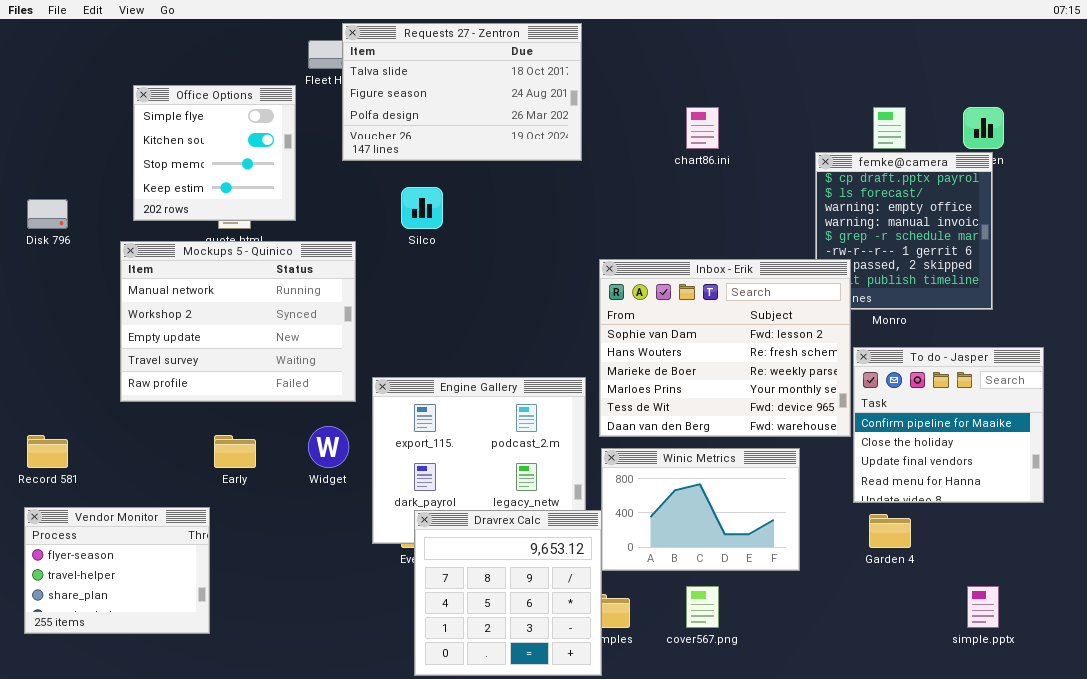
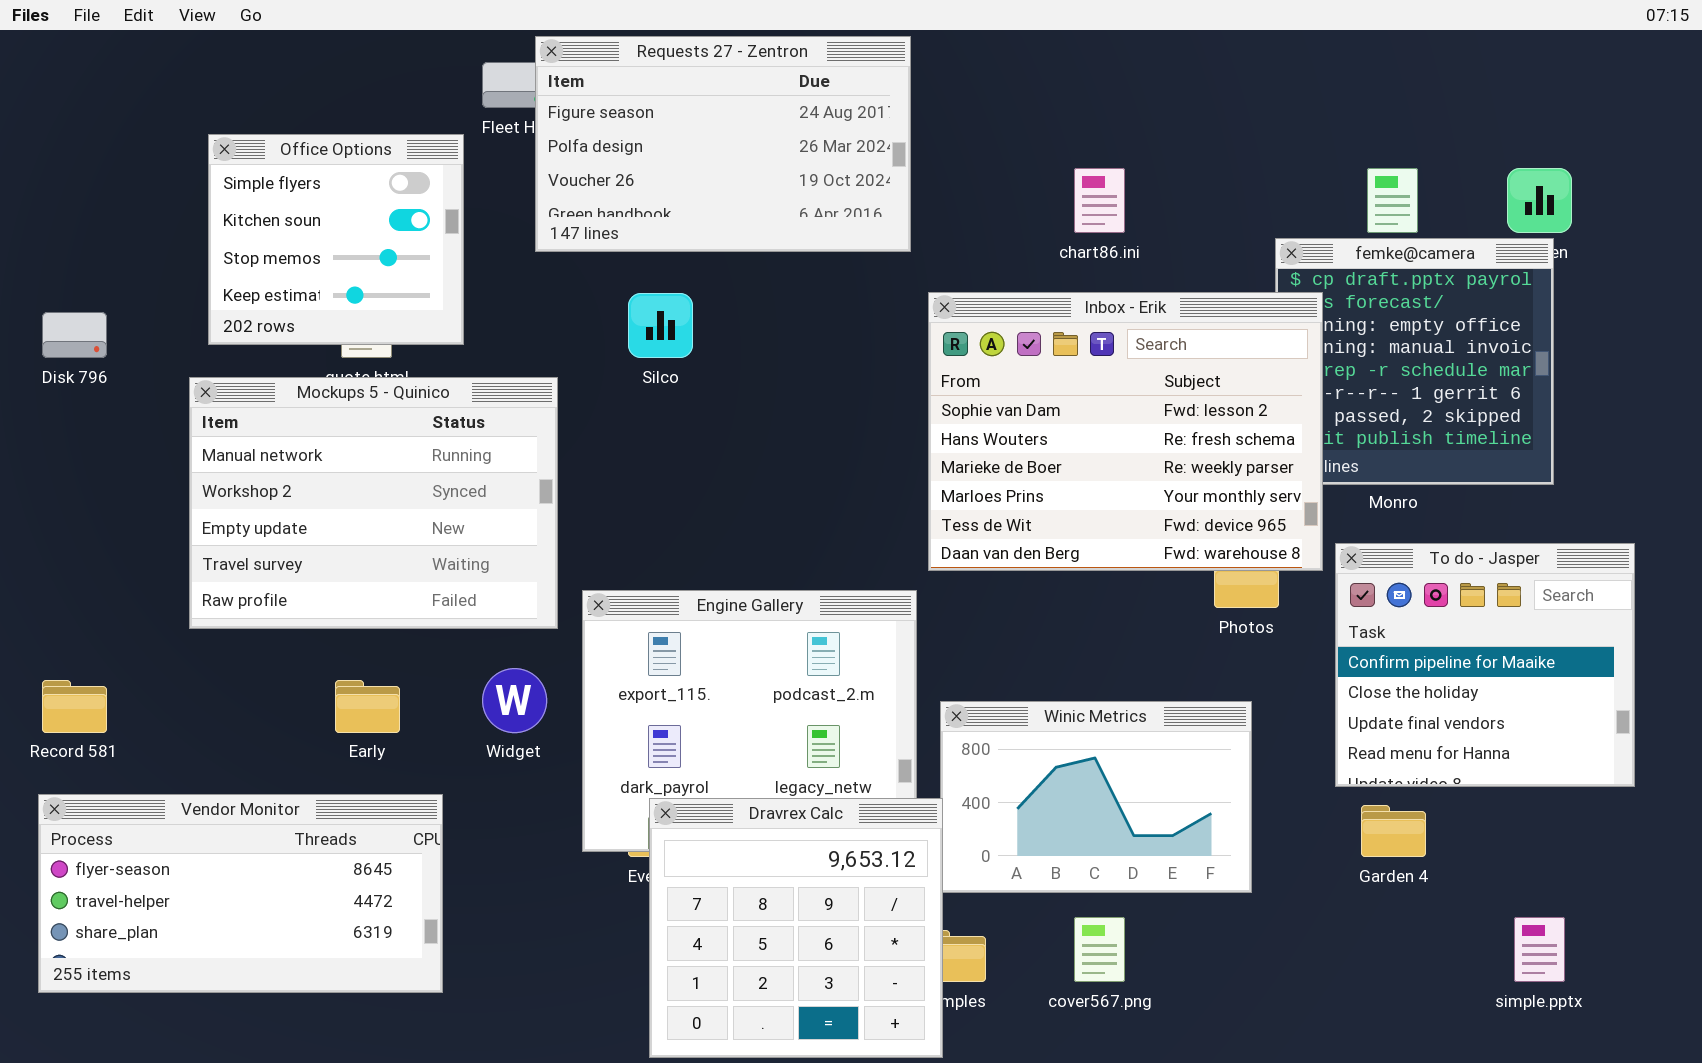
Requests 27 - Zentron: [342,23,582,161] -> [535,36,911,252], scrolled down 1 row
Inbox - Erik: [599,259,851,437] -> [928,292,1323,571], moved
Vendor Monitor: [24,507,210,634] -> [38,794,443,993], resized

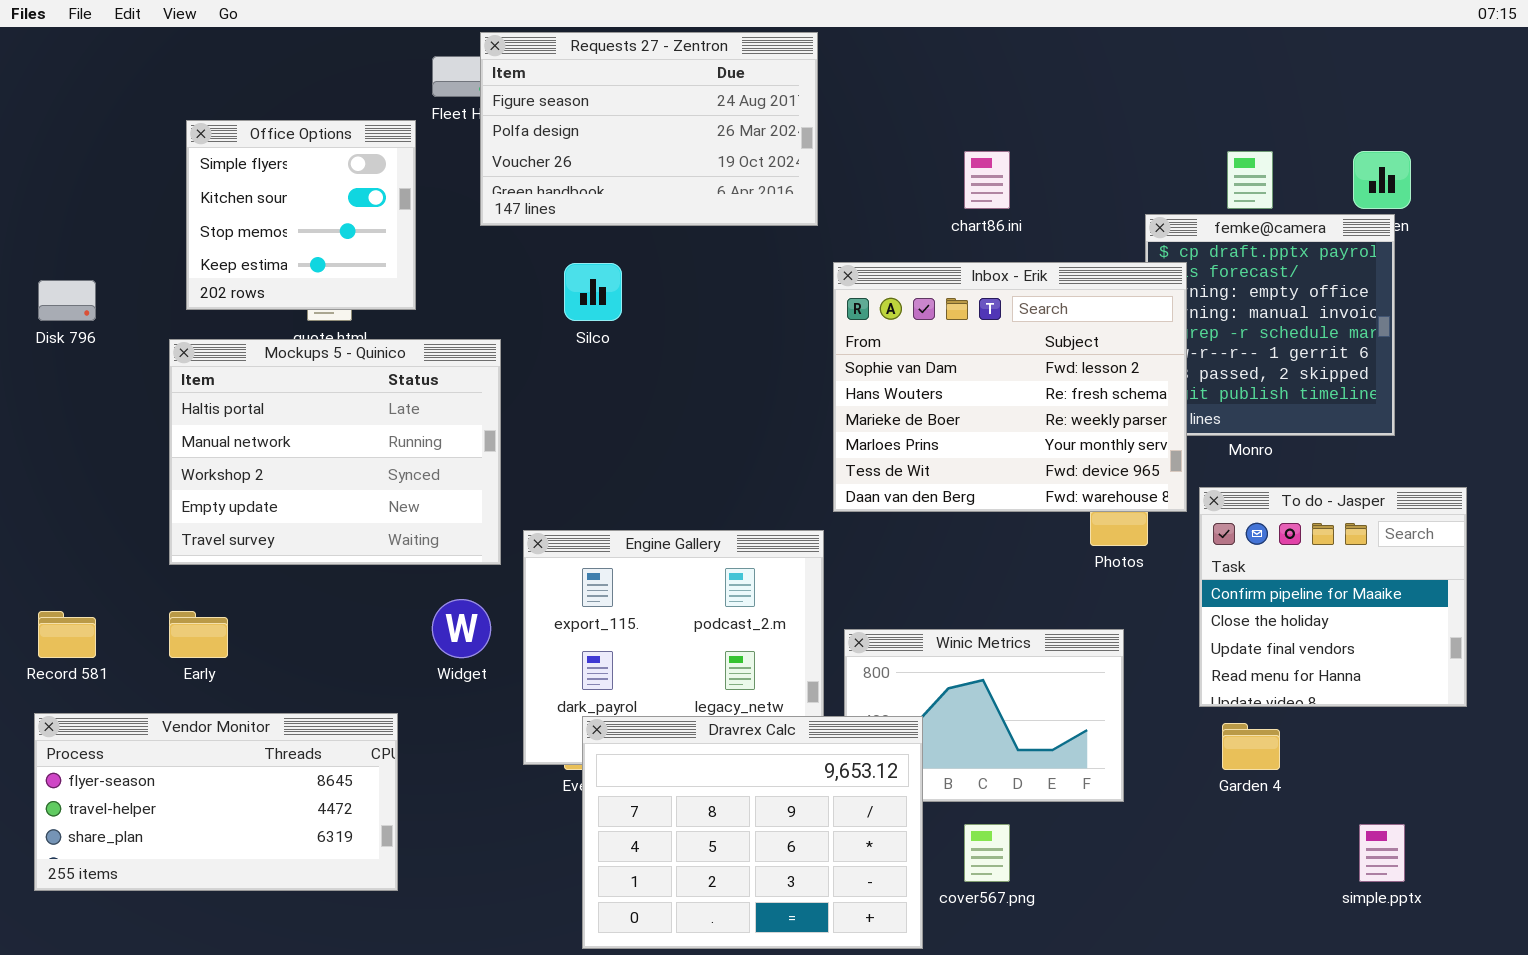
Mockups 5 - Quinico: [189,377,558,629] -> [169,339,501,565], scrolled up 1 row
Early: [335,680,400,733] -> [169,611,228,658], moved
Dravrex Calc: [649,798,943,1058] -> [582,716,923,949], resized

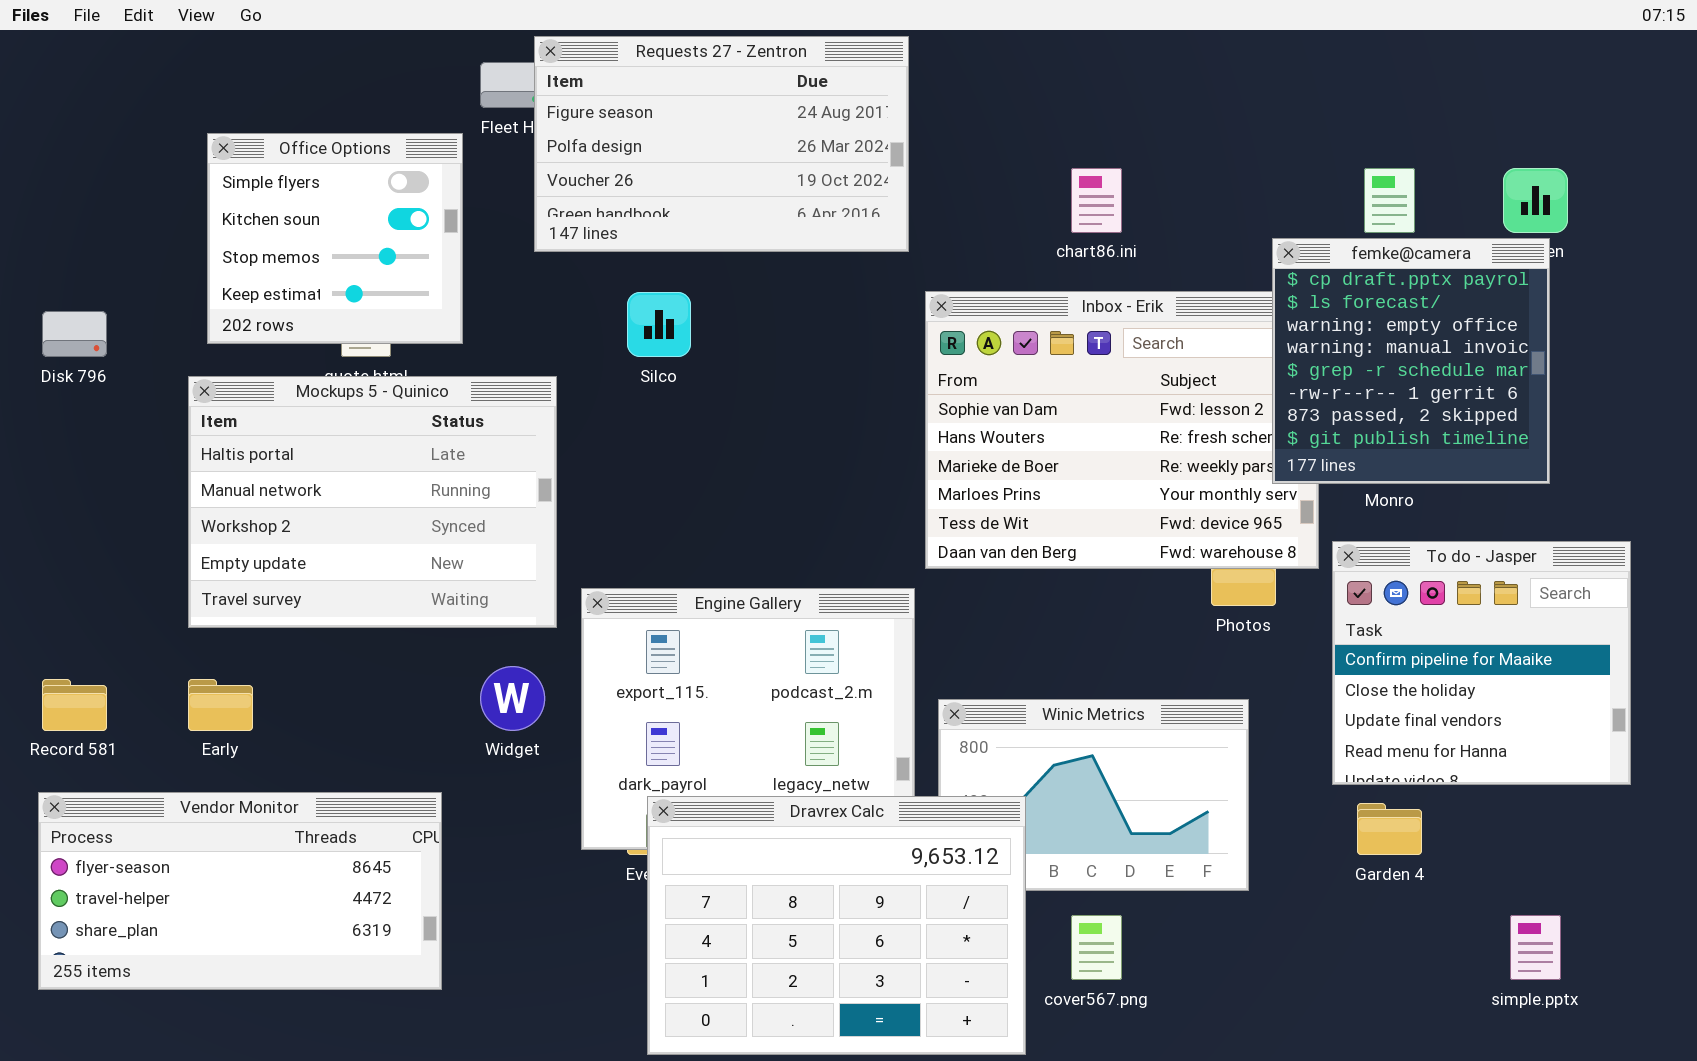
femke@camera: [1145,214,1395,436] -> [1272,238,1550,484], raised

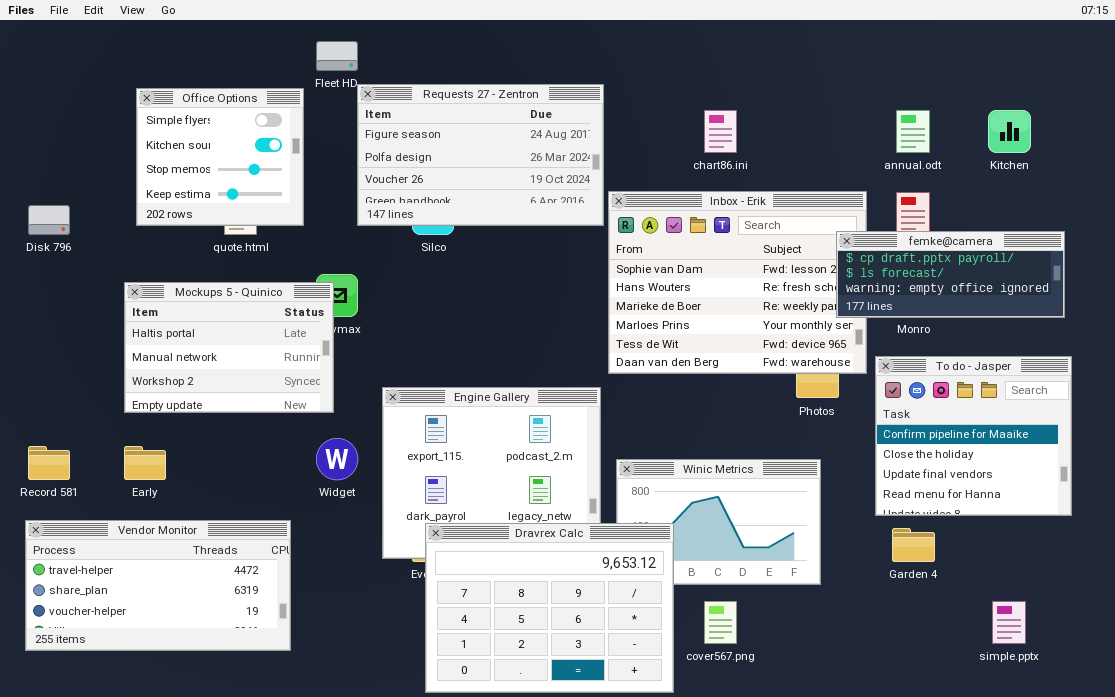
Requests 27 - Zentron: [534,36,909,252] -> [357,84,604,226], moved
femke@camera: [1272,238,1550,484] -> [836,231,1065,318], resized
Mockups 5 - Quinico: [188,376,557,628] -> [124,282,334,413], resized
Vendor Monitor: [38,792,442,990] -> [25,520,291,651], scrolled down 1 row

